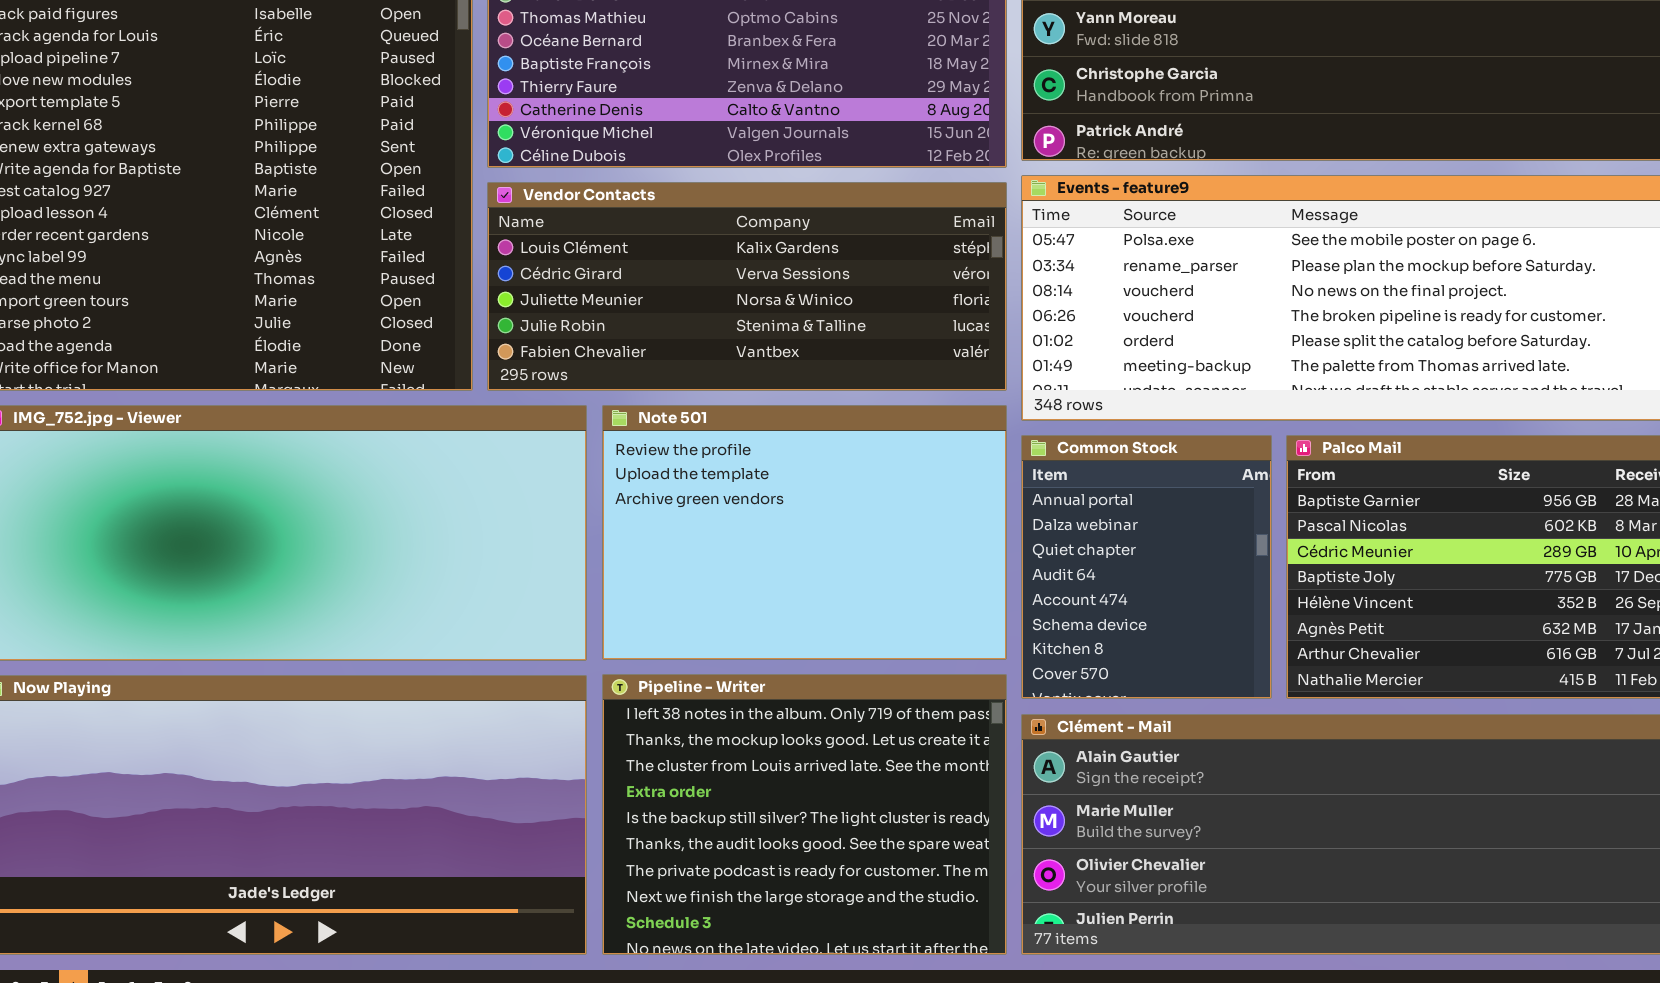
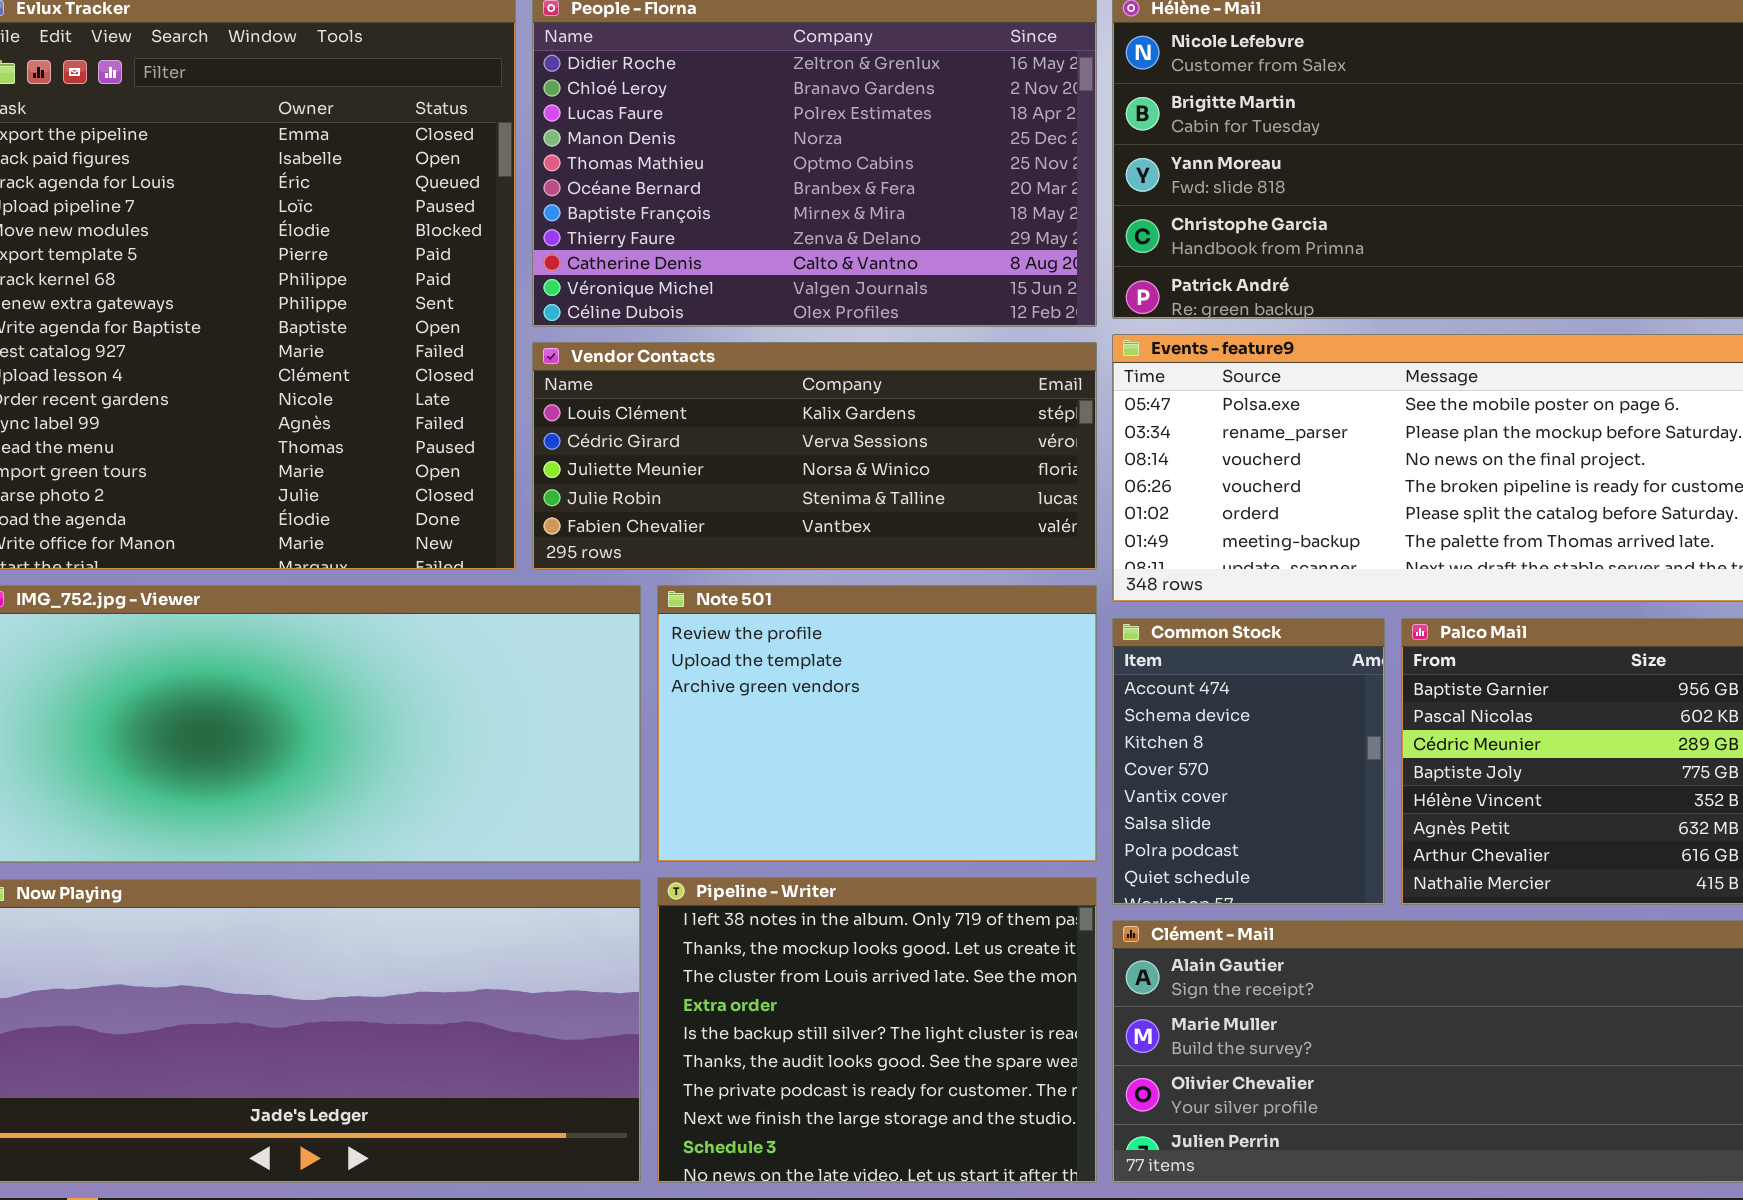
Common Stock: [1021,435,1272,699] -> [1112,618,1385,905], scrolled down 4 rows

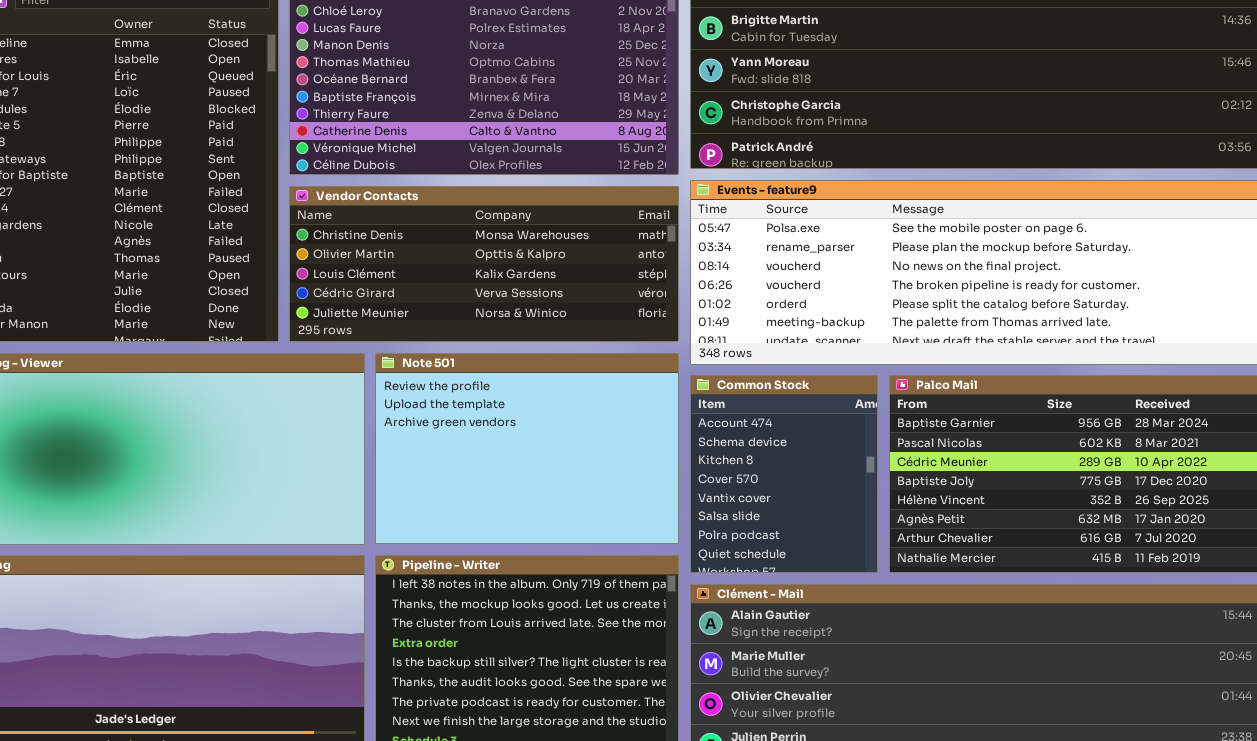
Vendor Contacts: [532,342,1097,570] -> [289,186,679,342], scrolled up 2 rows

